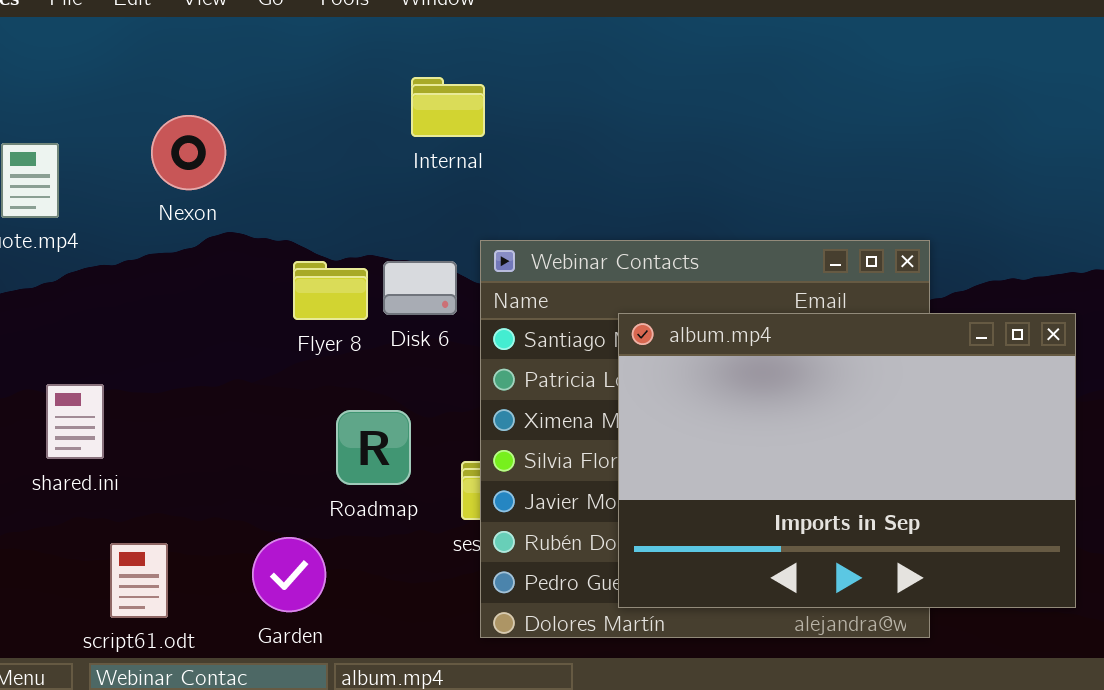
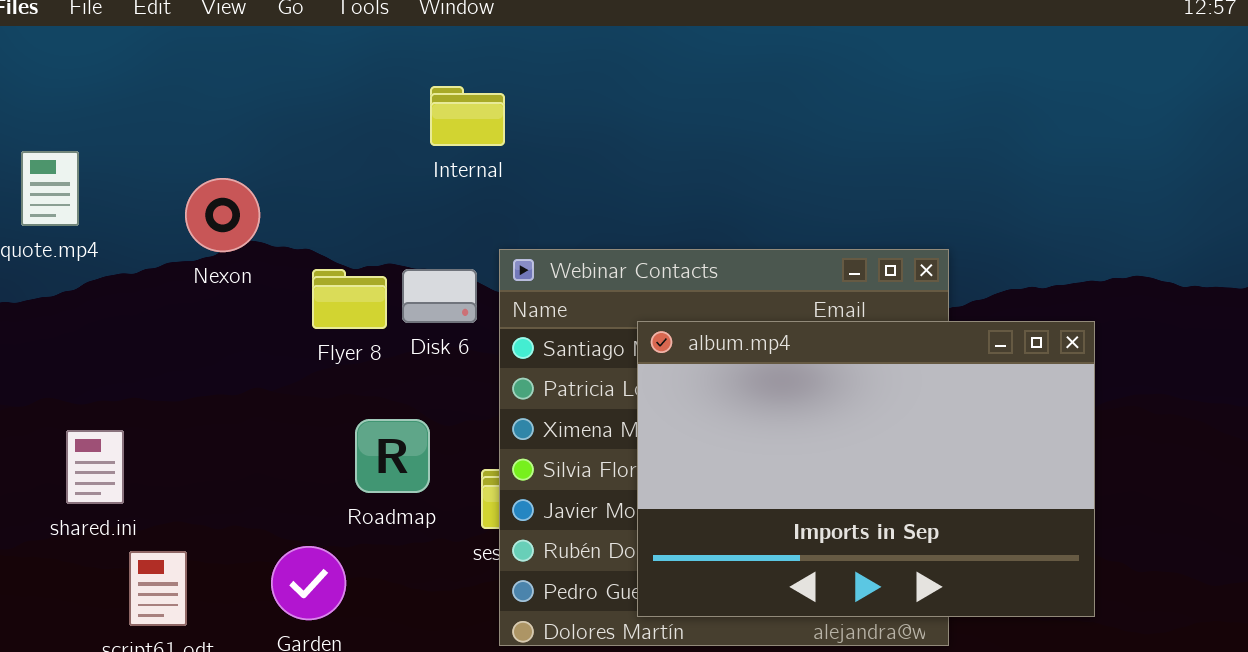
Nexon: [151,115,226,190] -> [185,178,260,252], moved
shared.ini: [46,384,104,459] -> [66,430,124,504], moved

